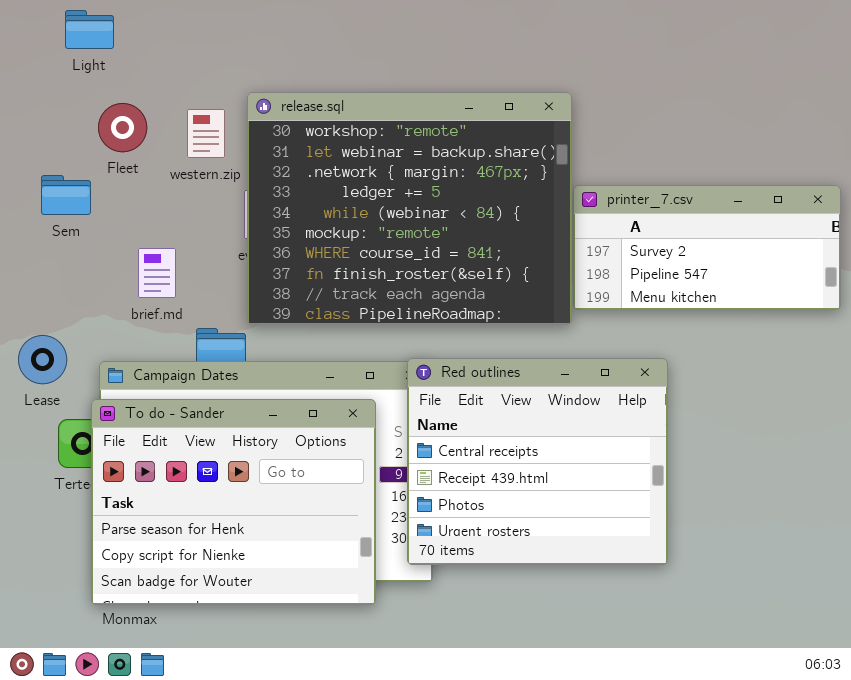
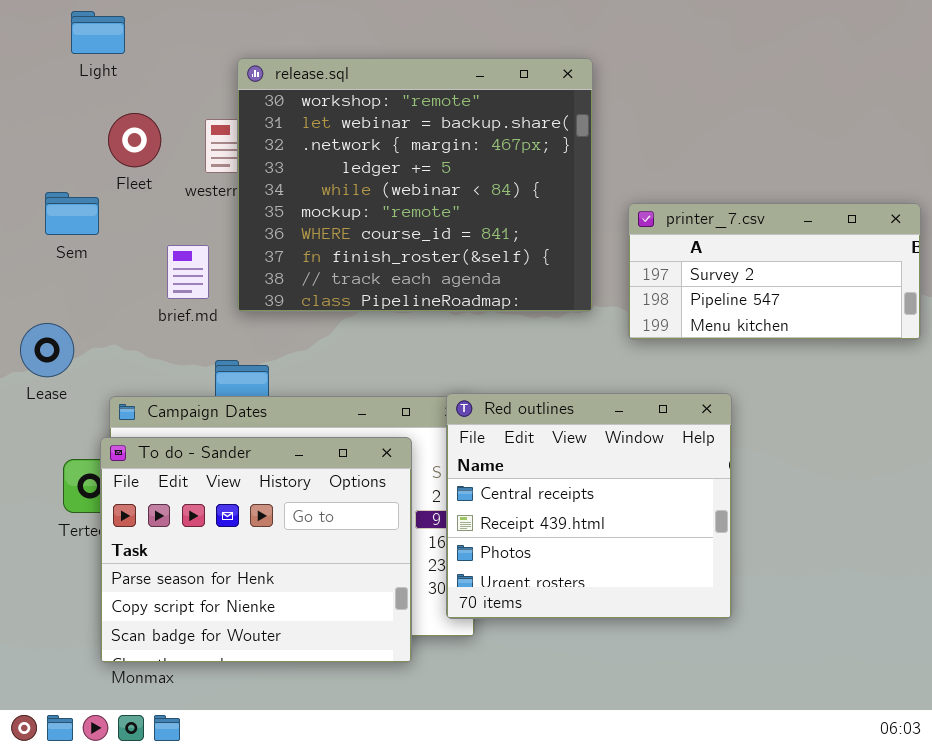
release.sql: [247,92,572,325] -> [237,58,593,312], moved
brief.md: [138,248,176,298] -> [167,245,209,299], moved
Lease: [18,335,67,384] -> [20,323,74,377], moved

